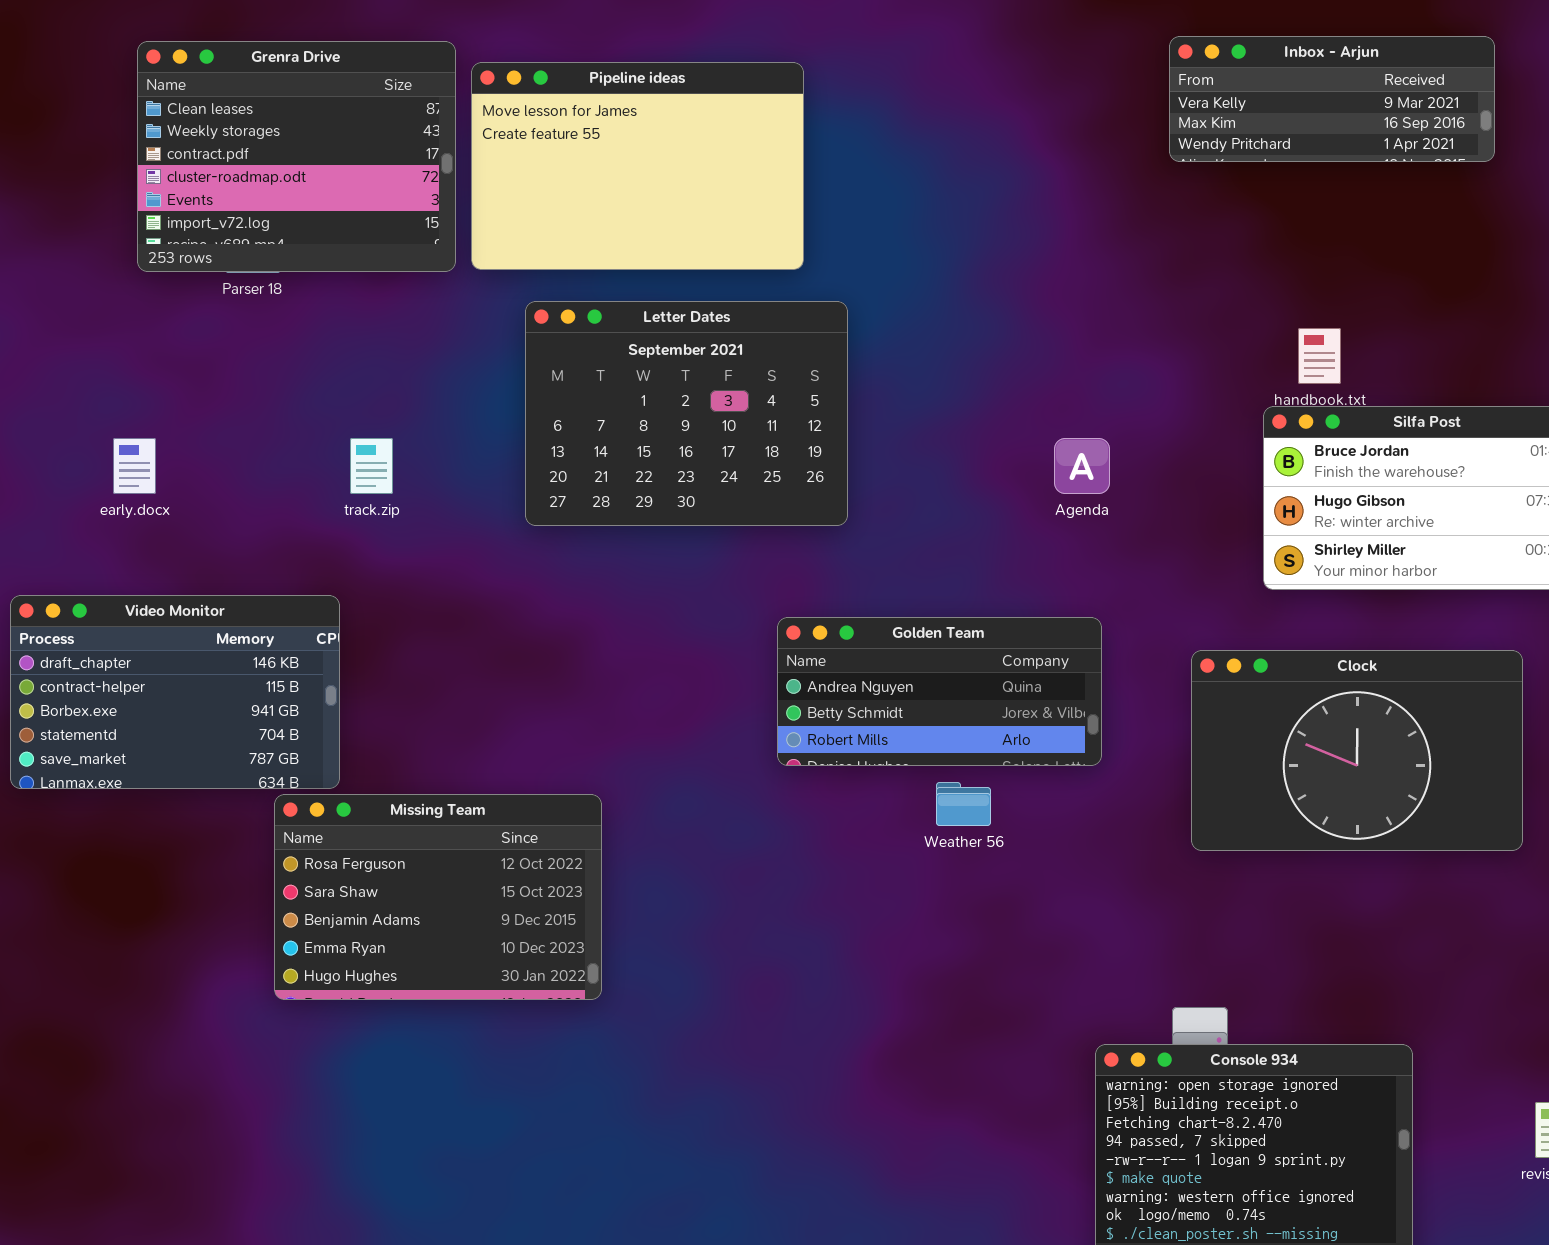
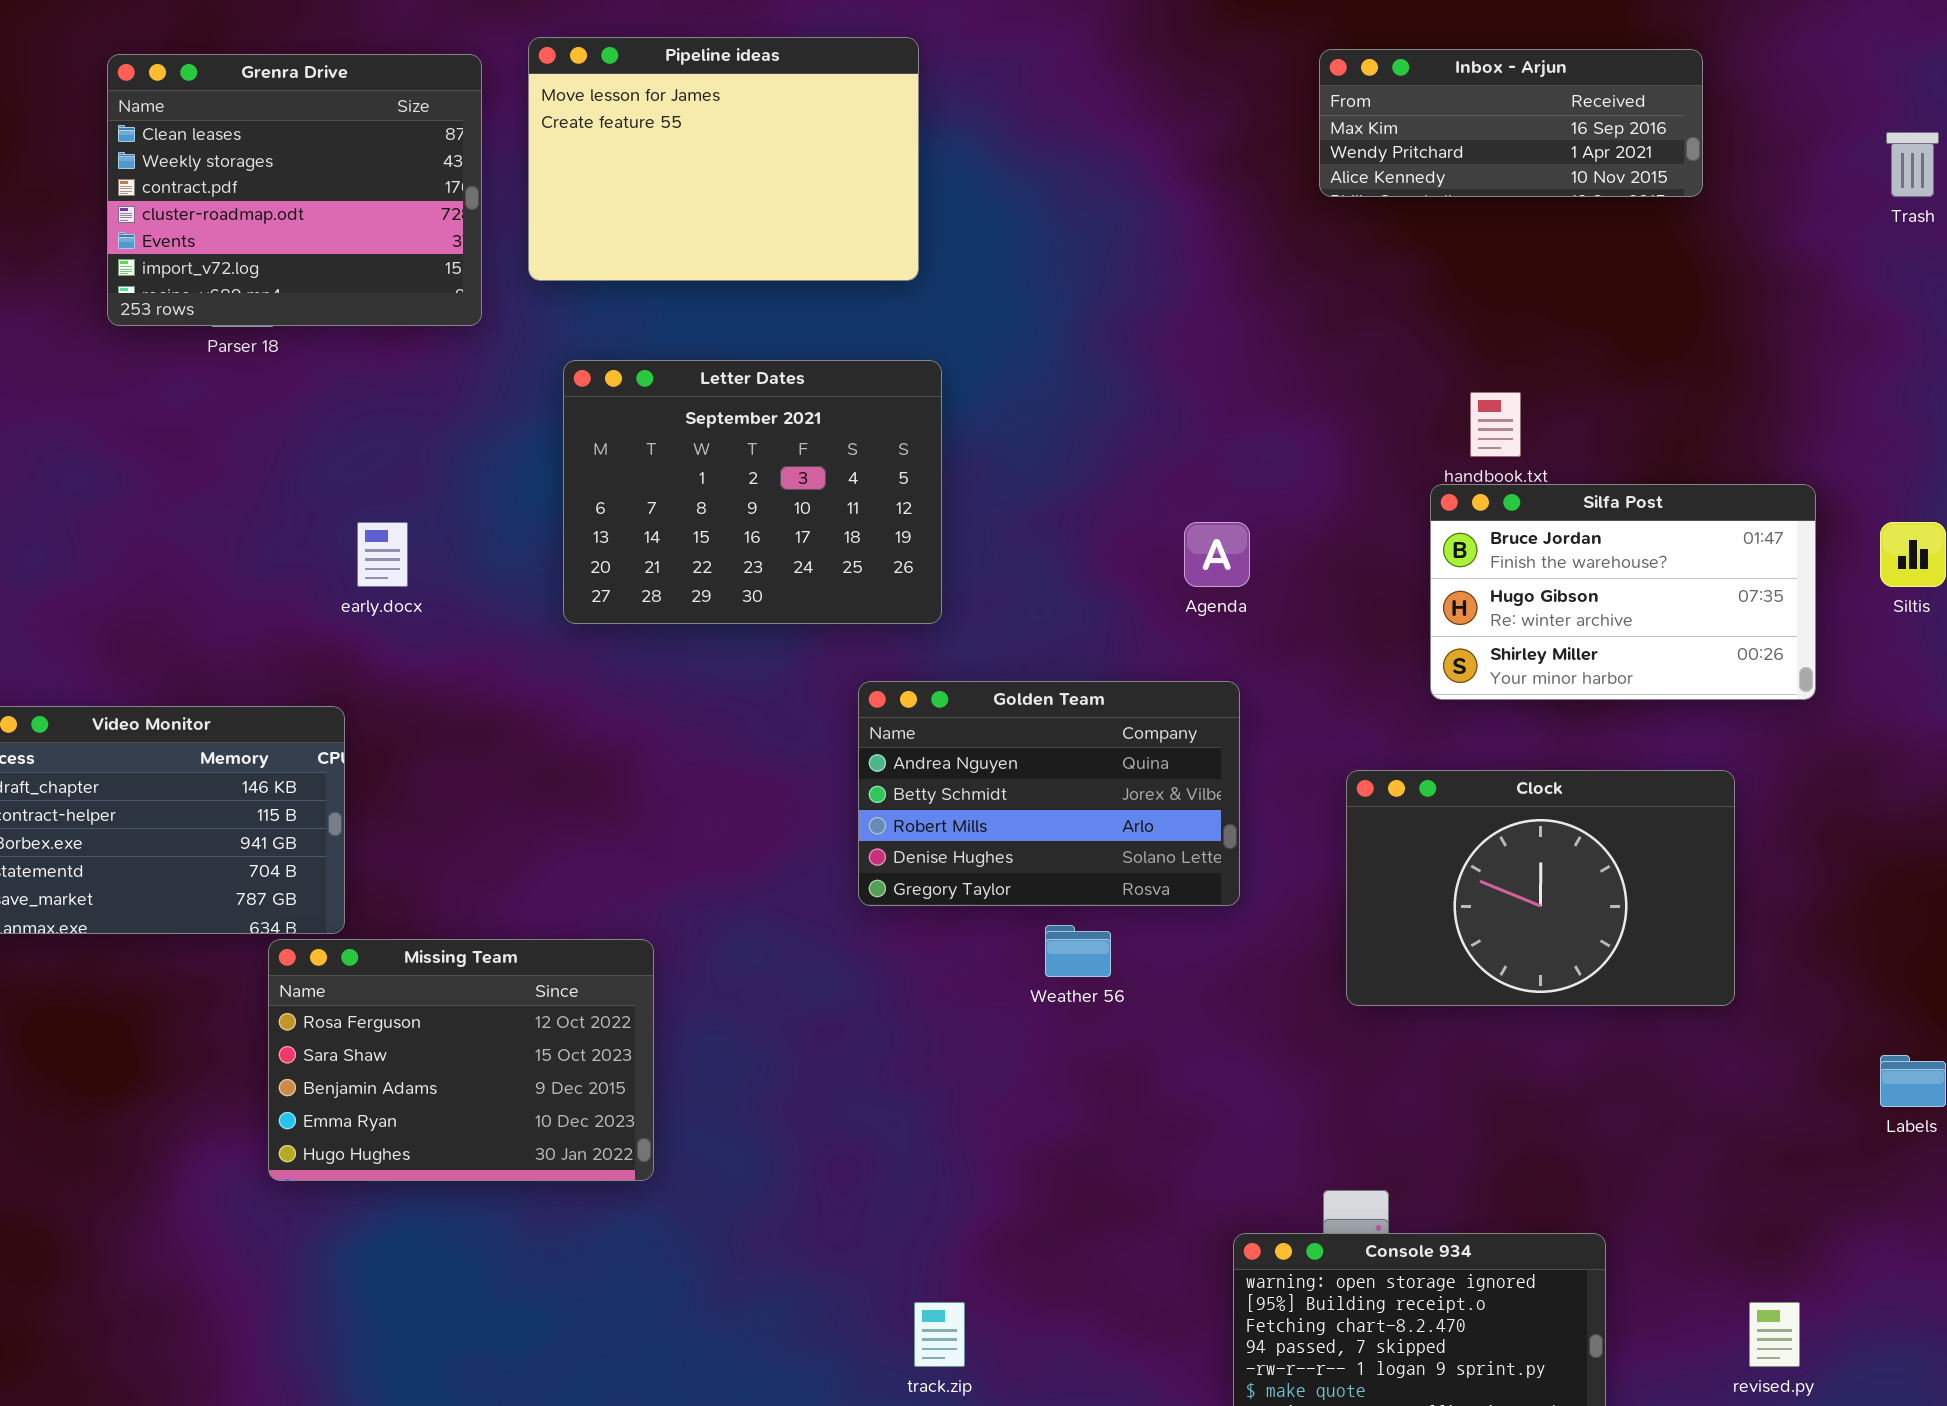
Inbox - Arjun: [1169,36,1495,162] -> [1319,49,1703,197], scrolled down 1 row
Pipeline ideas: [471,62,804,270] -> [528,37,919,281], moved
early.docx: [113,438,156,494] -> [357,522,408,587], moved
track.zip: [350,438,393,494] -> [914,1302,965,1367], moved
Golden Team: [777,617,1102,766] -> [858,681,1240,906], resized

